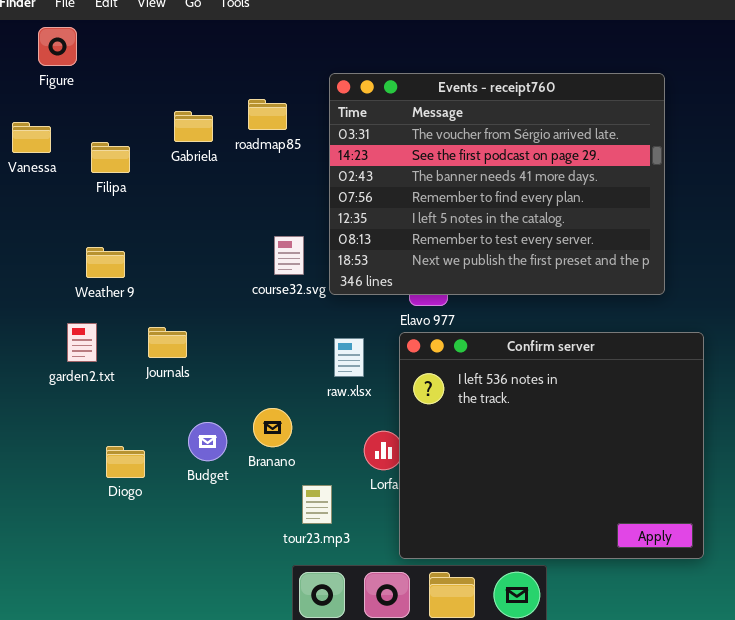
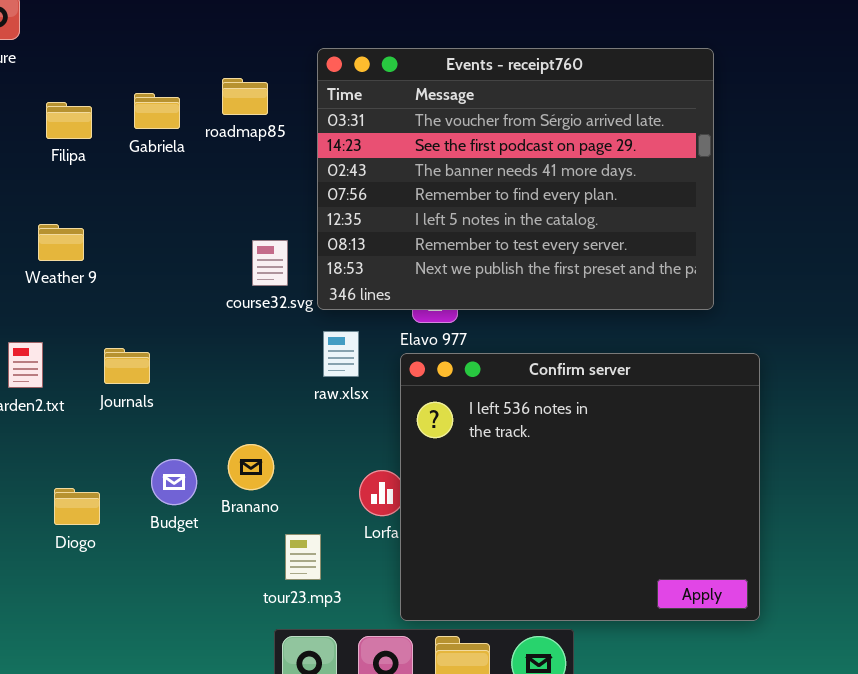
Filipa: [91,142,130,173] -> [46,102,92,139], moved
Weather 9: [86,247,125,278] -> [38,224,84,261], moved
raw.xlsx: [334,338,364,377] -> [323,331,359,377], moved

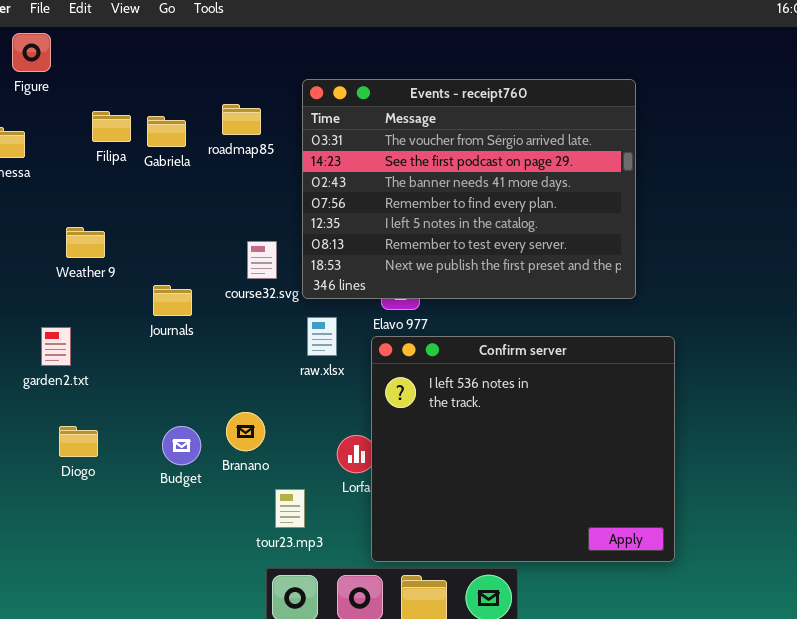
Filipa: [46,102,92,139] -> [92,111,131,142], moved
Journals: [104,348,150,384] -> [153,285,192,316], moved
Diogo: [54,488,100,525] -> [59,426,98,457], moved

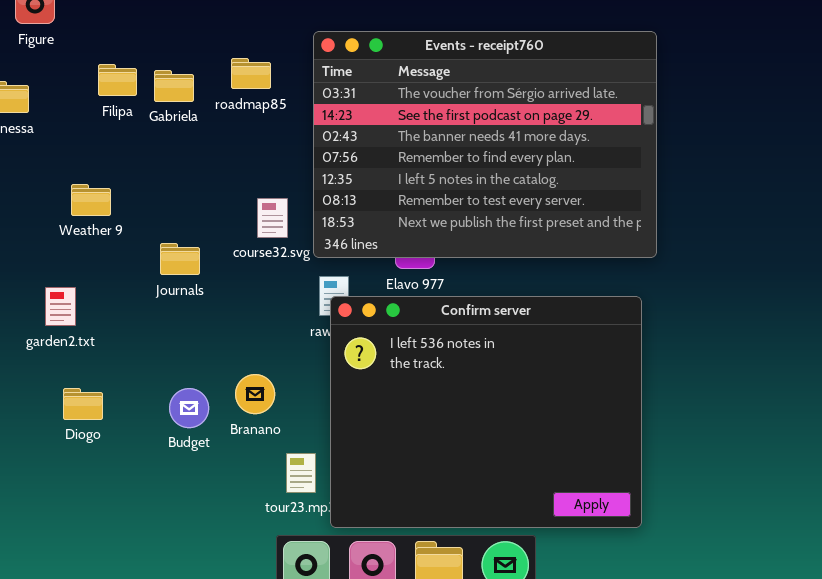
Confirm server: [371,336,675,562] -> [330,296,642,528], moved

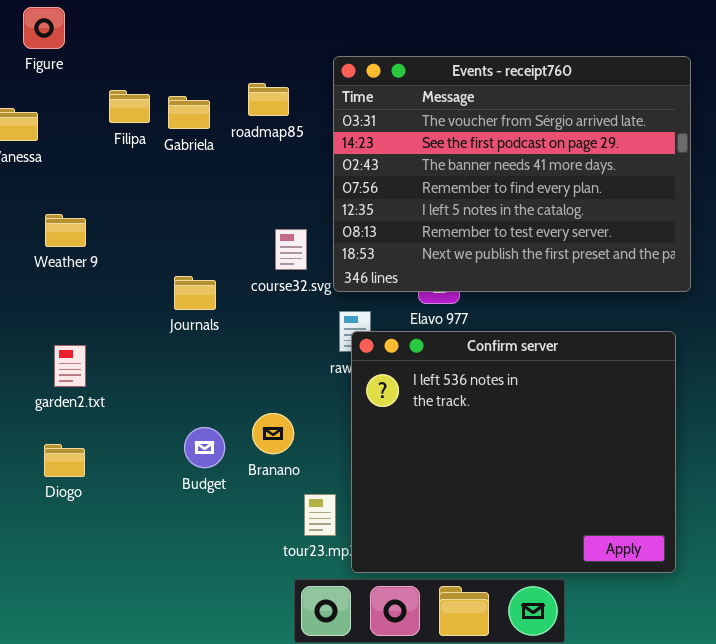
Weather 9: [71,184,111,216] -> [45,214,86,247], moved
garden2.txt: [45,287,76,326] -> [54,345,86,387], moved
Diogo: [63,388,103,420] -> [44,444,85,477], moved

